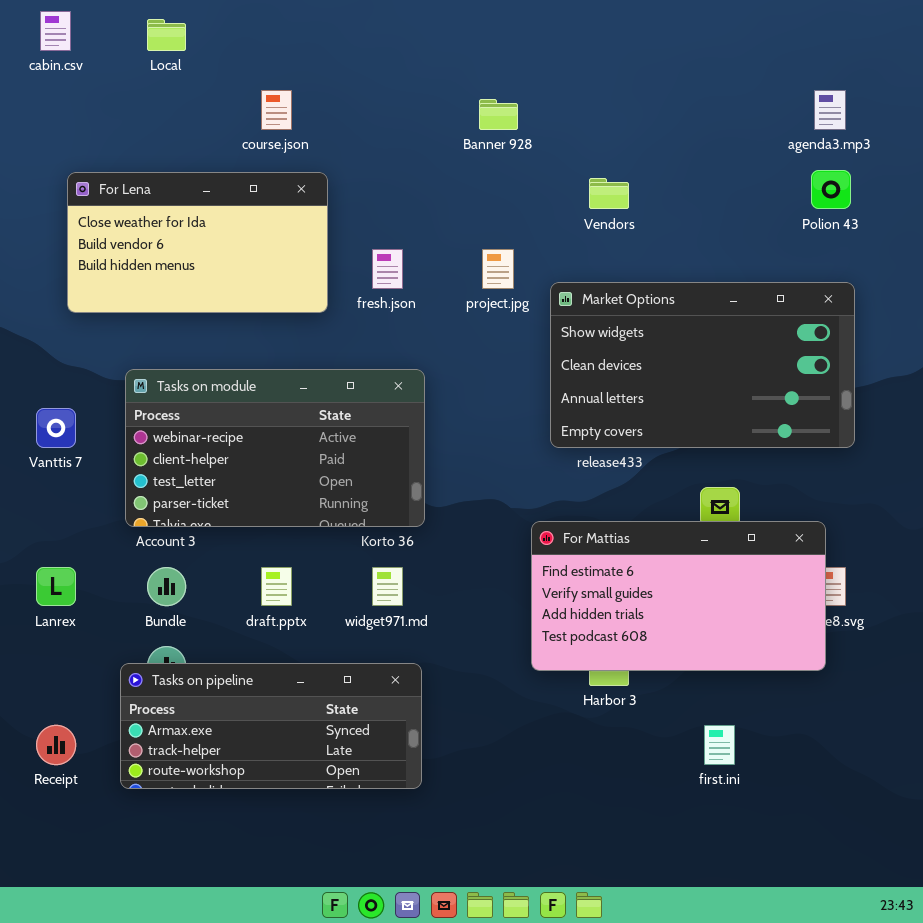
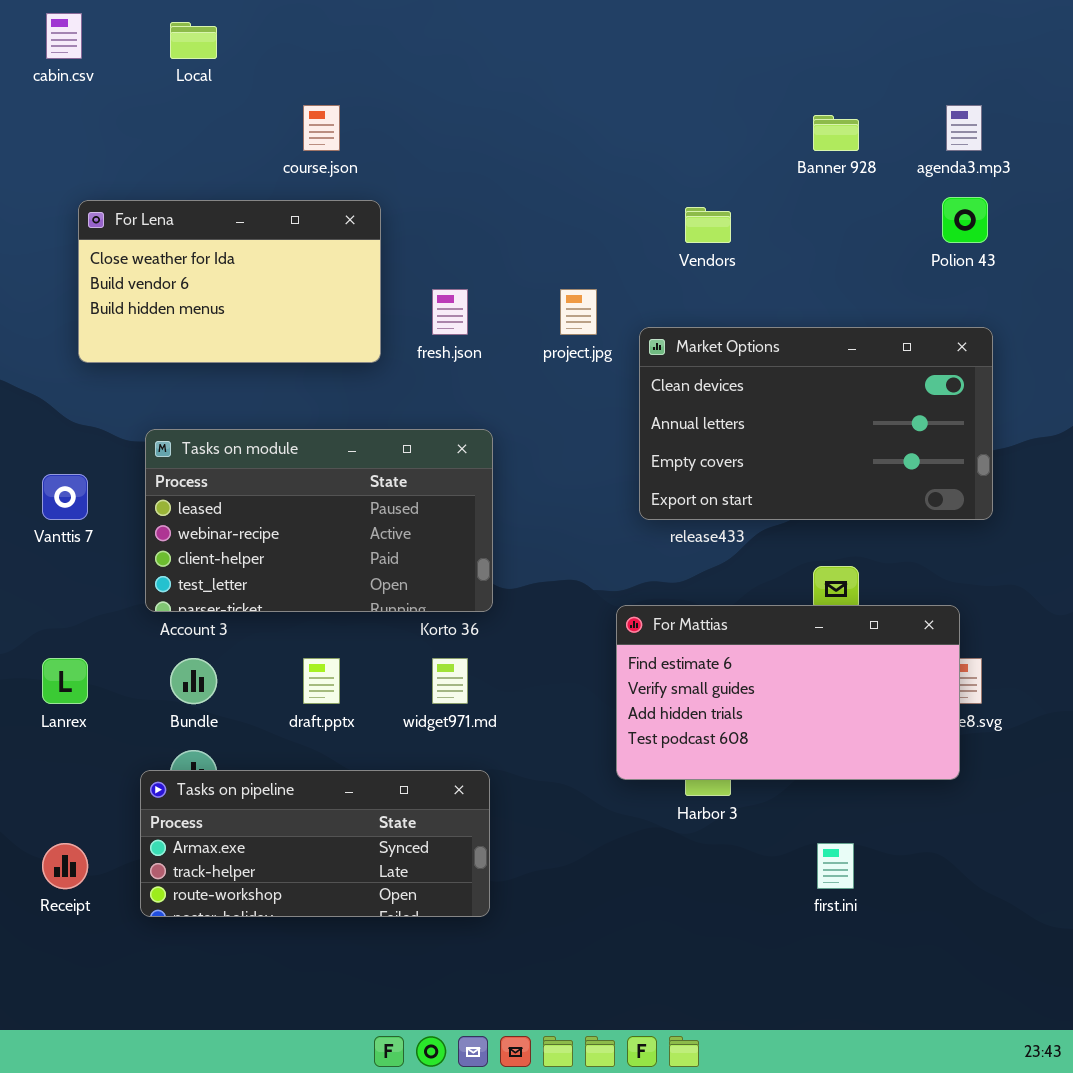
Banner 928: [479,99,518,130] -> [813,115,859,151], moved
Market Options: [550,282,855,448] -> [639,327,993,520], scrolled down 1 row
Tasks on module: [125,369,425,527] -> [145,429,493,612], scrolled up 1 row

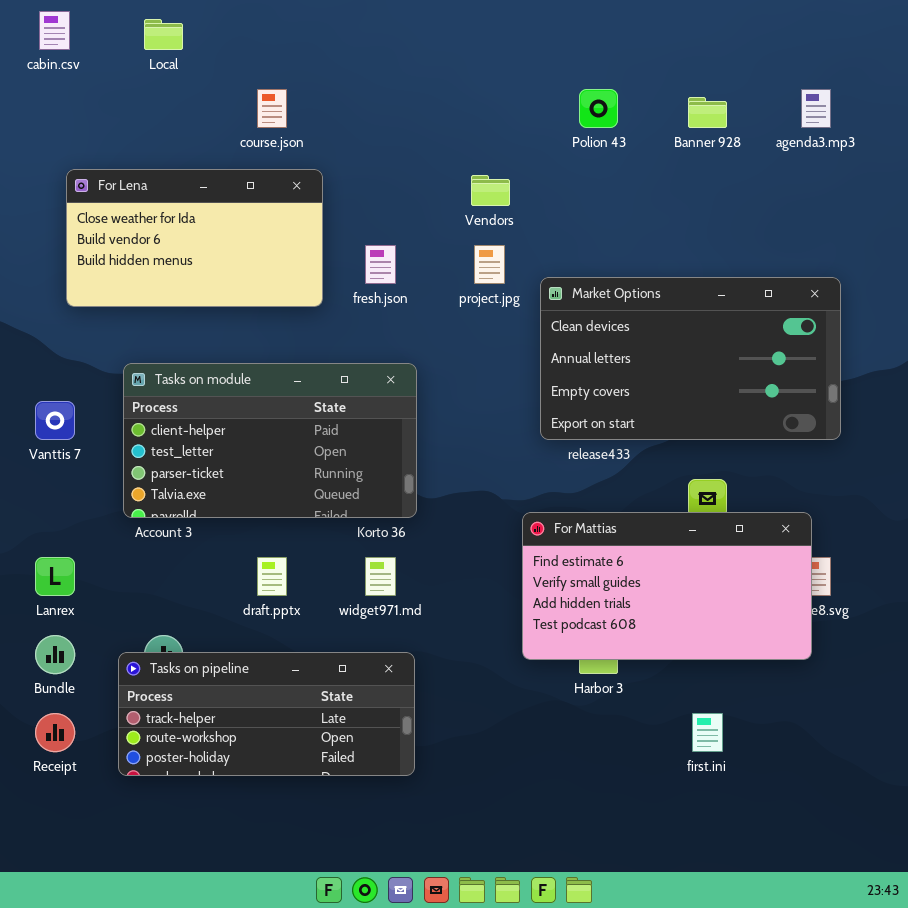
Polion 43: [942,197,988,243] -> [579,89,618,128], moved
Vendors: [685,207,731,243] -> [471,175,510,206], moved
Tasks on module: [145,429,493,612] -> [123,363,417,518], scrolled down 2 rows
Bundle: [170,658,217,704] -> [35,635,75,674], moved
Tasks on pipeline: [140,770,490,917] -> [118,652,415,776], scrolled down 1 row

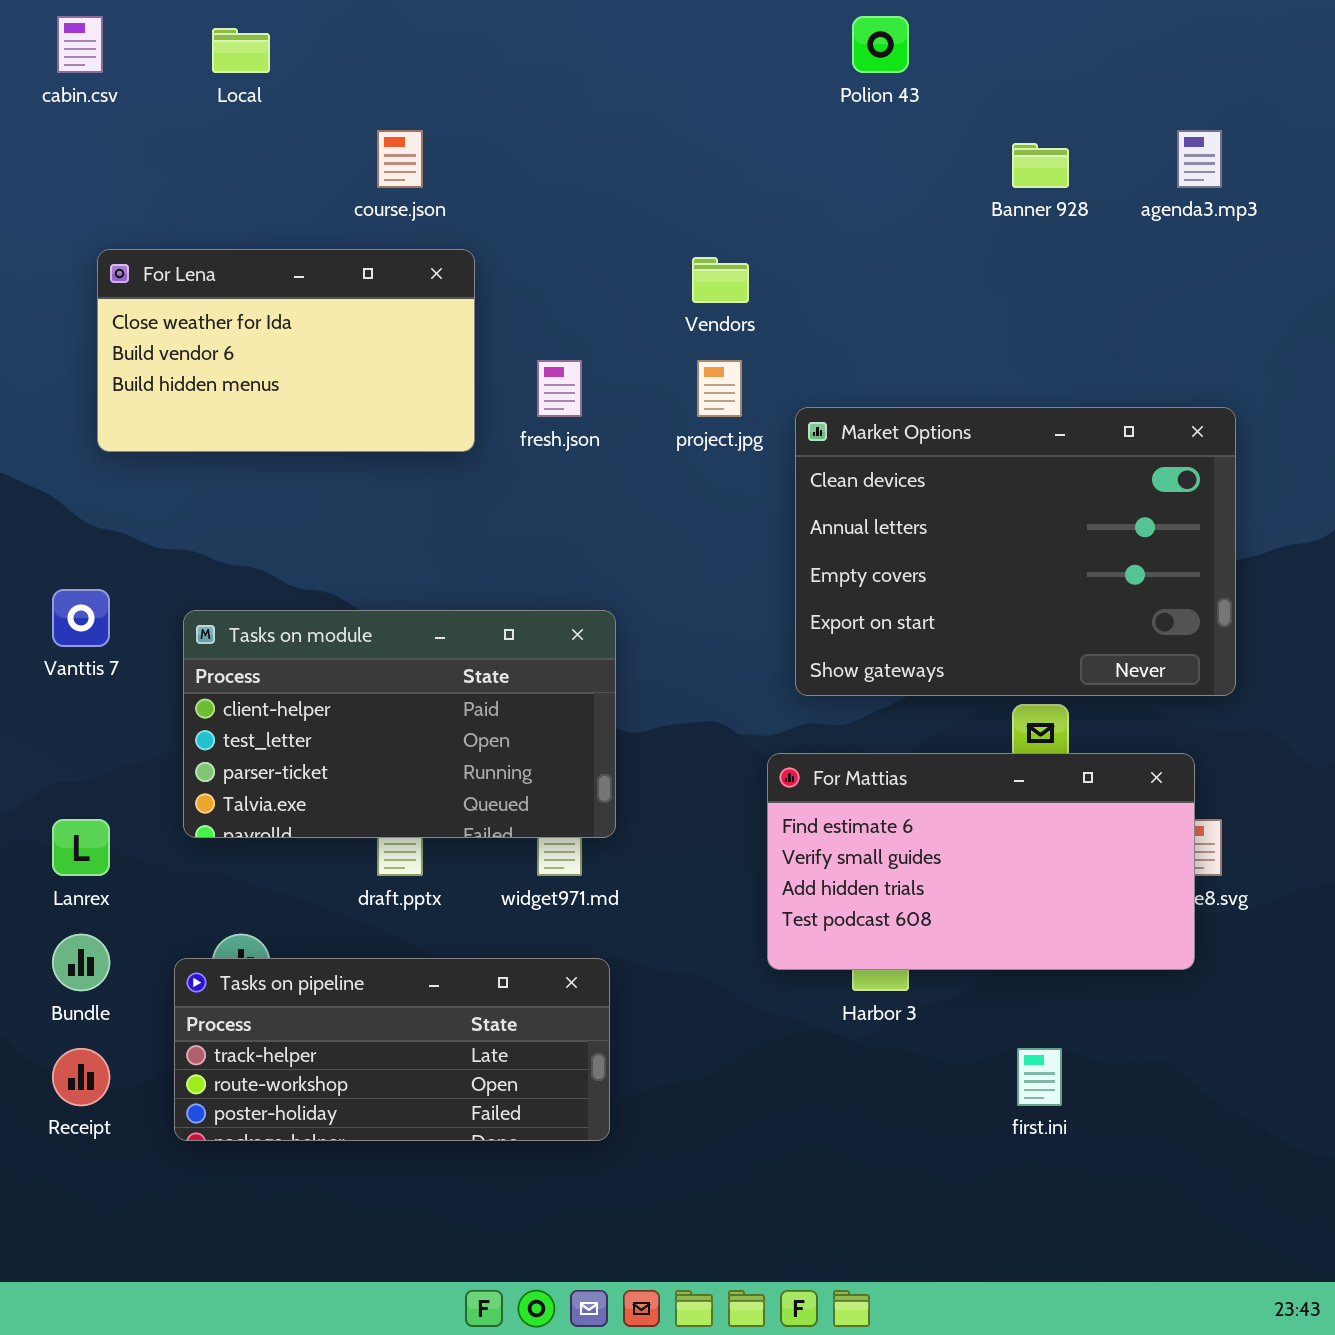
Polion 43: [579,89,618,128] -> [852,16,909,73], moved
Market Options: [540,277,841,440] -> [795,407,1236,696], resized
Tasks on module: [123,363,417,518] -> [183,610,616,838], moved

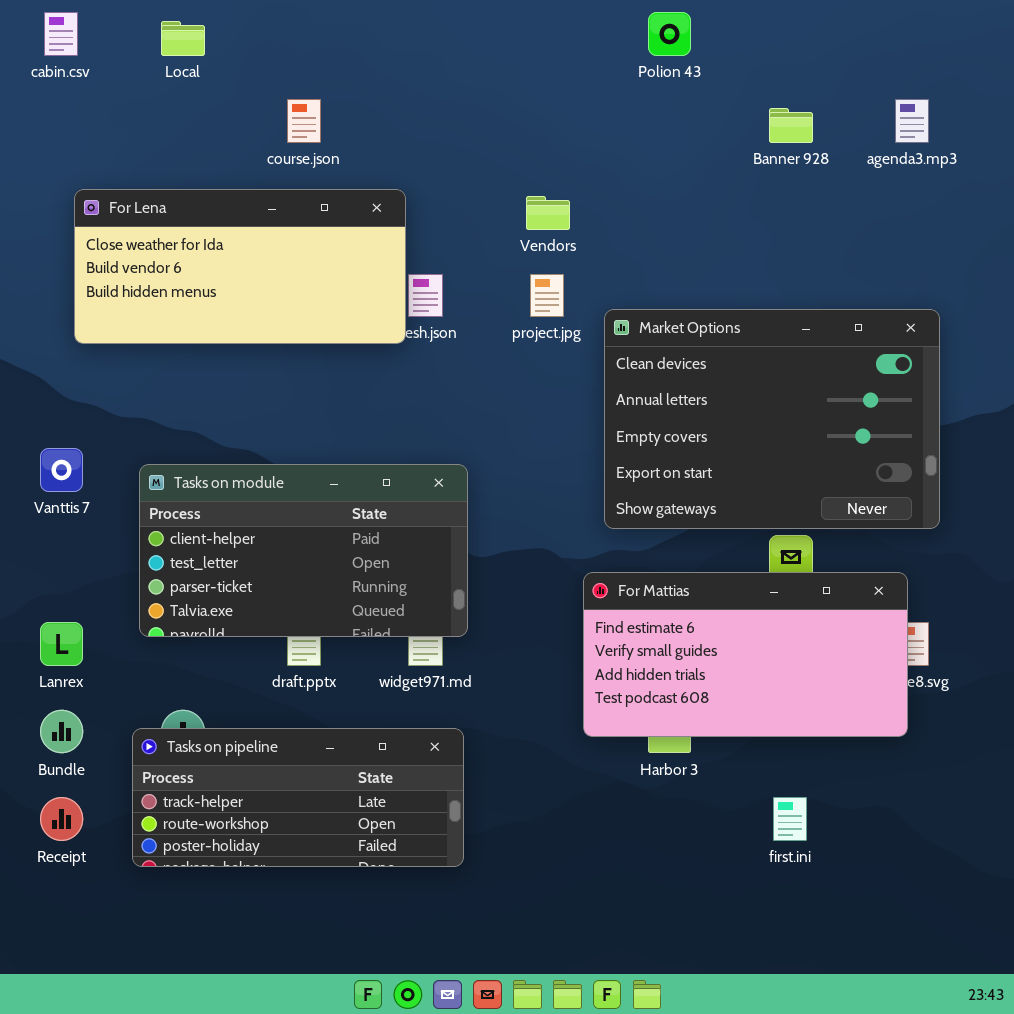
For Lena: [97,249,475,452] -> [74,189,406,344], resized

